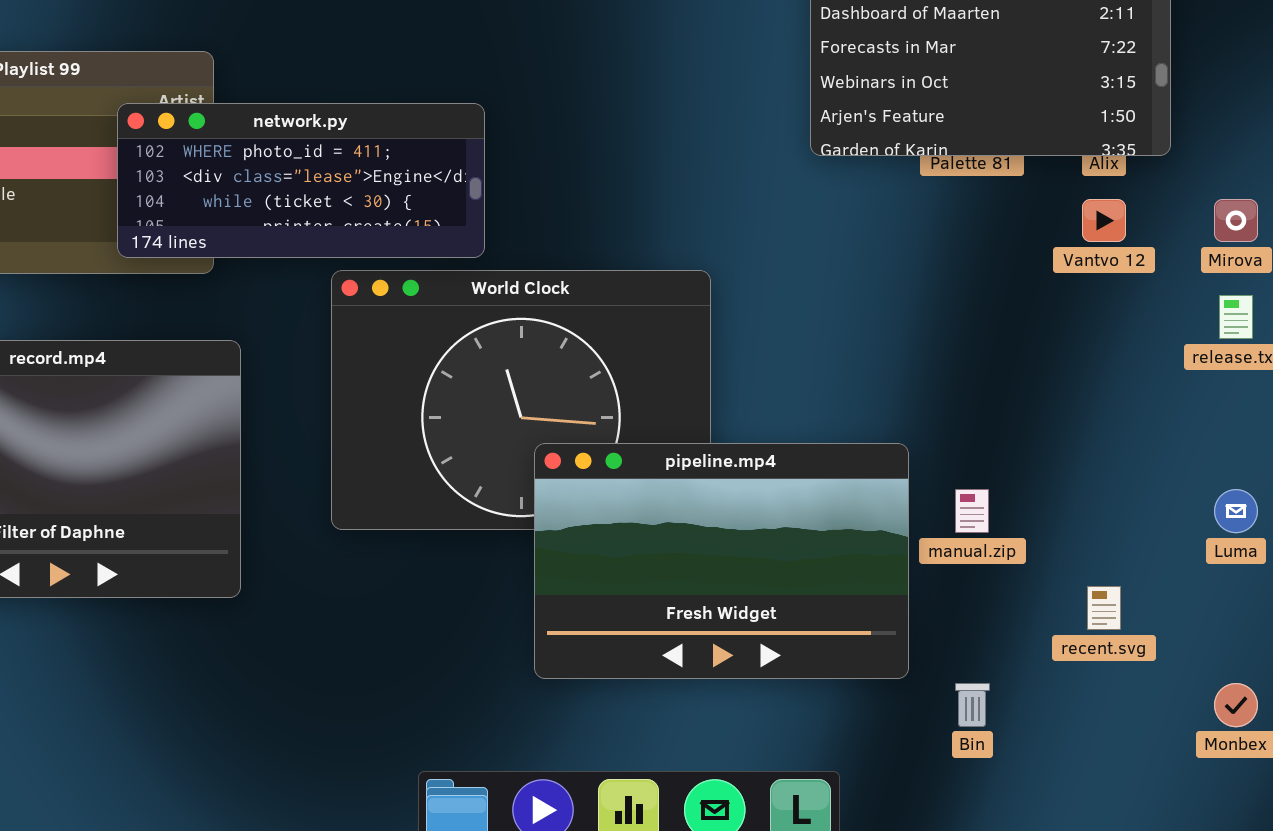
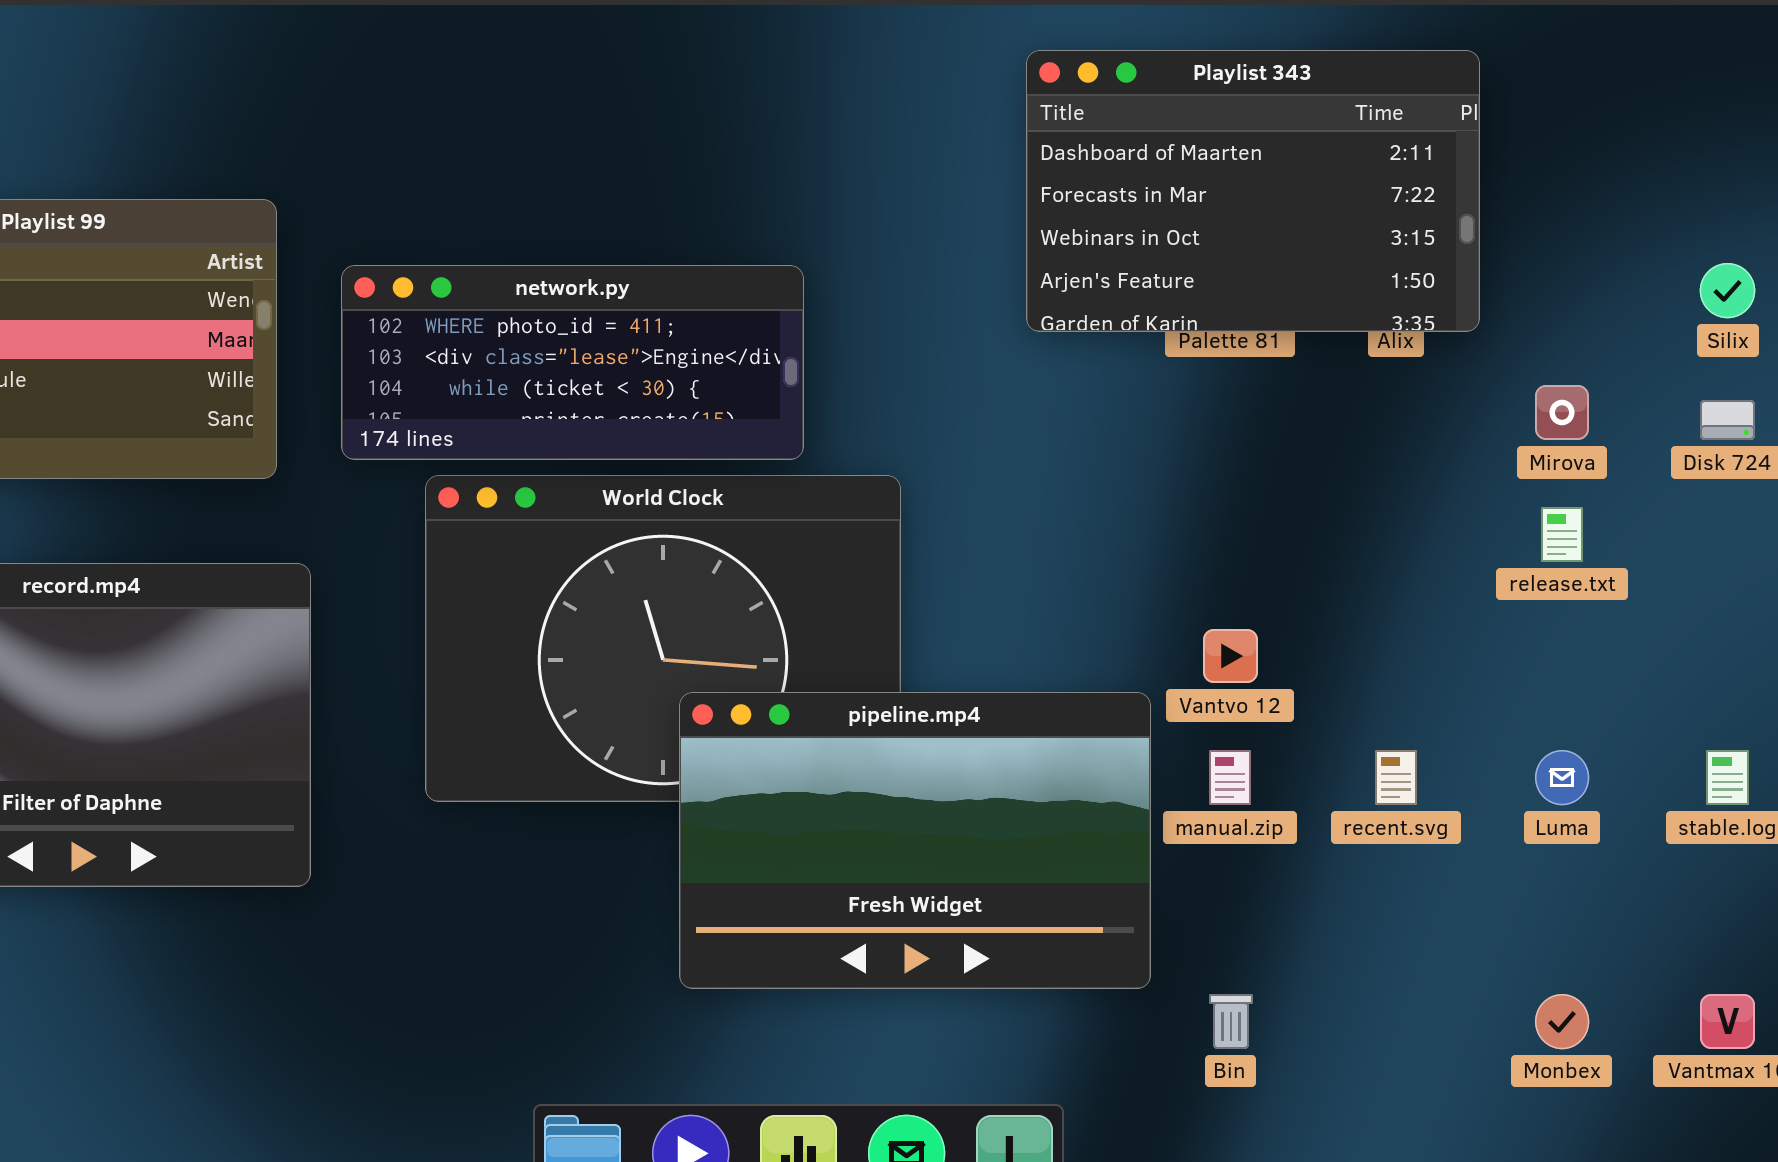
network.py: [117,103,485,258] -> [341,265,804,460], moved
Vantvo 12: [1082,199,1126,242] -> [1203,629,1258,683], moved
recent.svg: [1087,586,1121,630] -> [1375,750,1417,805], moved

